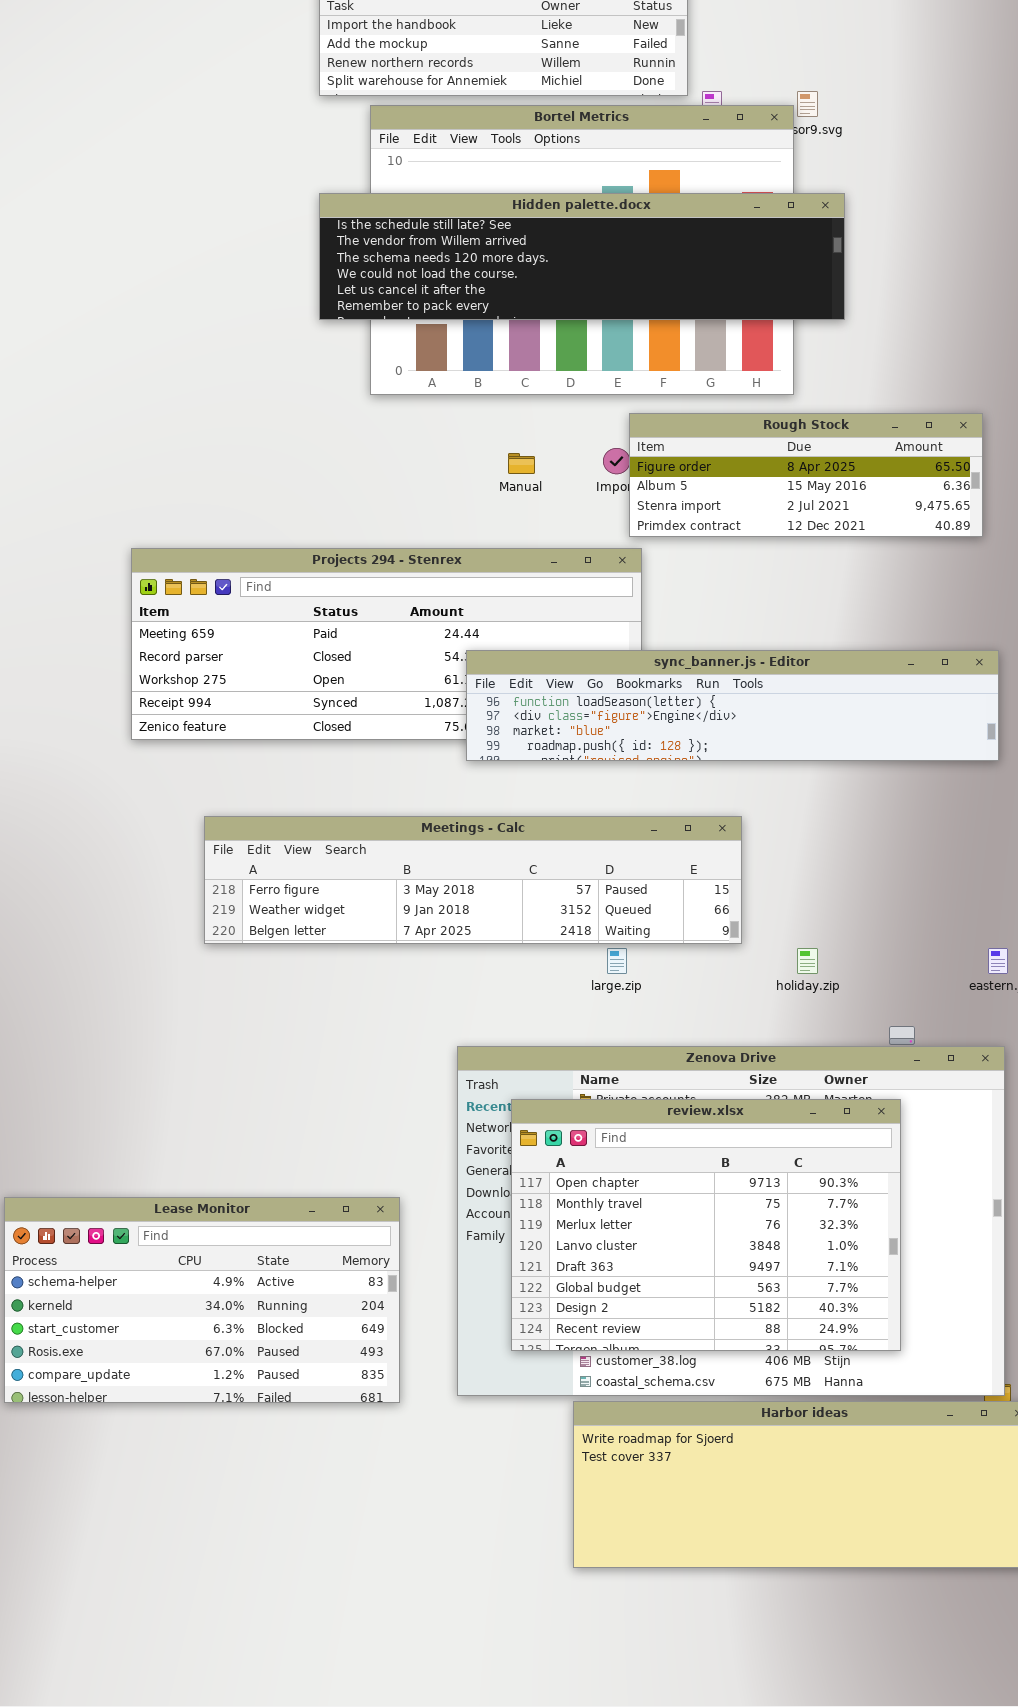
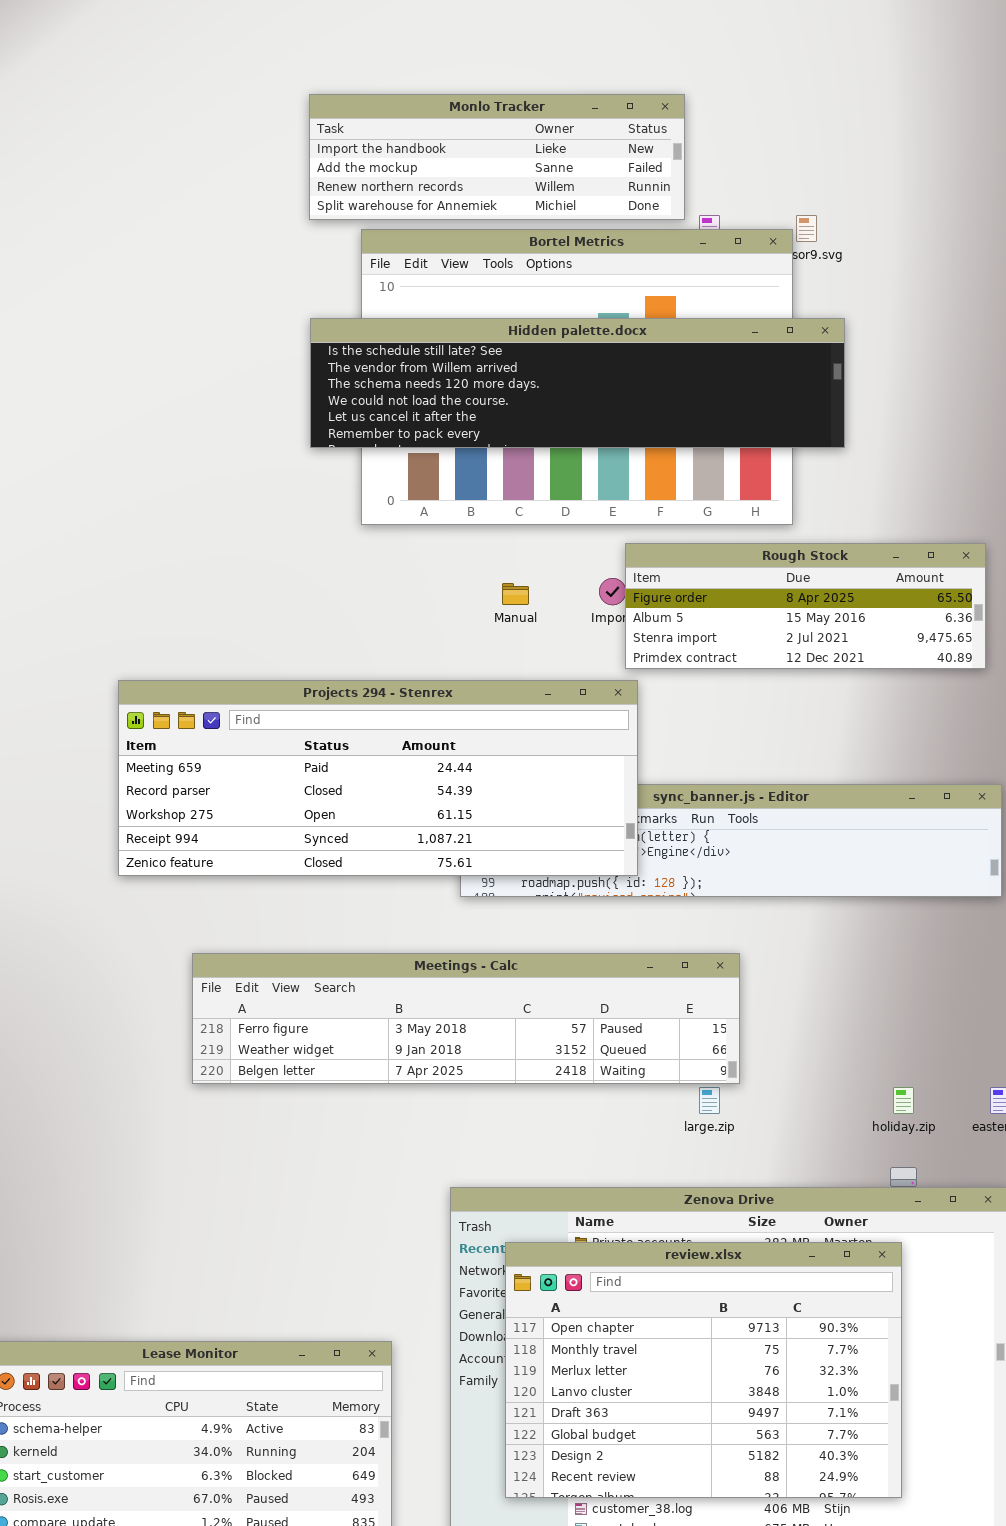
Projects 294 - Stenrex: [131,548,642,740] -> [118,680,638,876], raised
large.zip: [607,948,627,974] -> [699,1087,720,1114], moved
holiday.zip: [797,948,818,974] -> [893,1087,914,1114], moved

